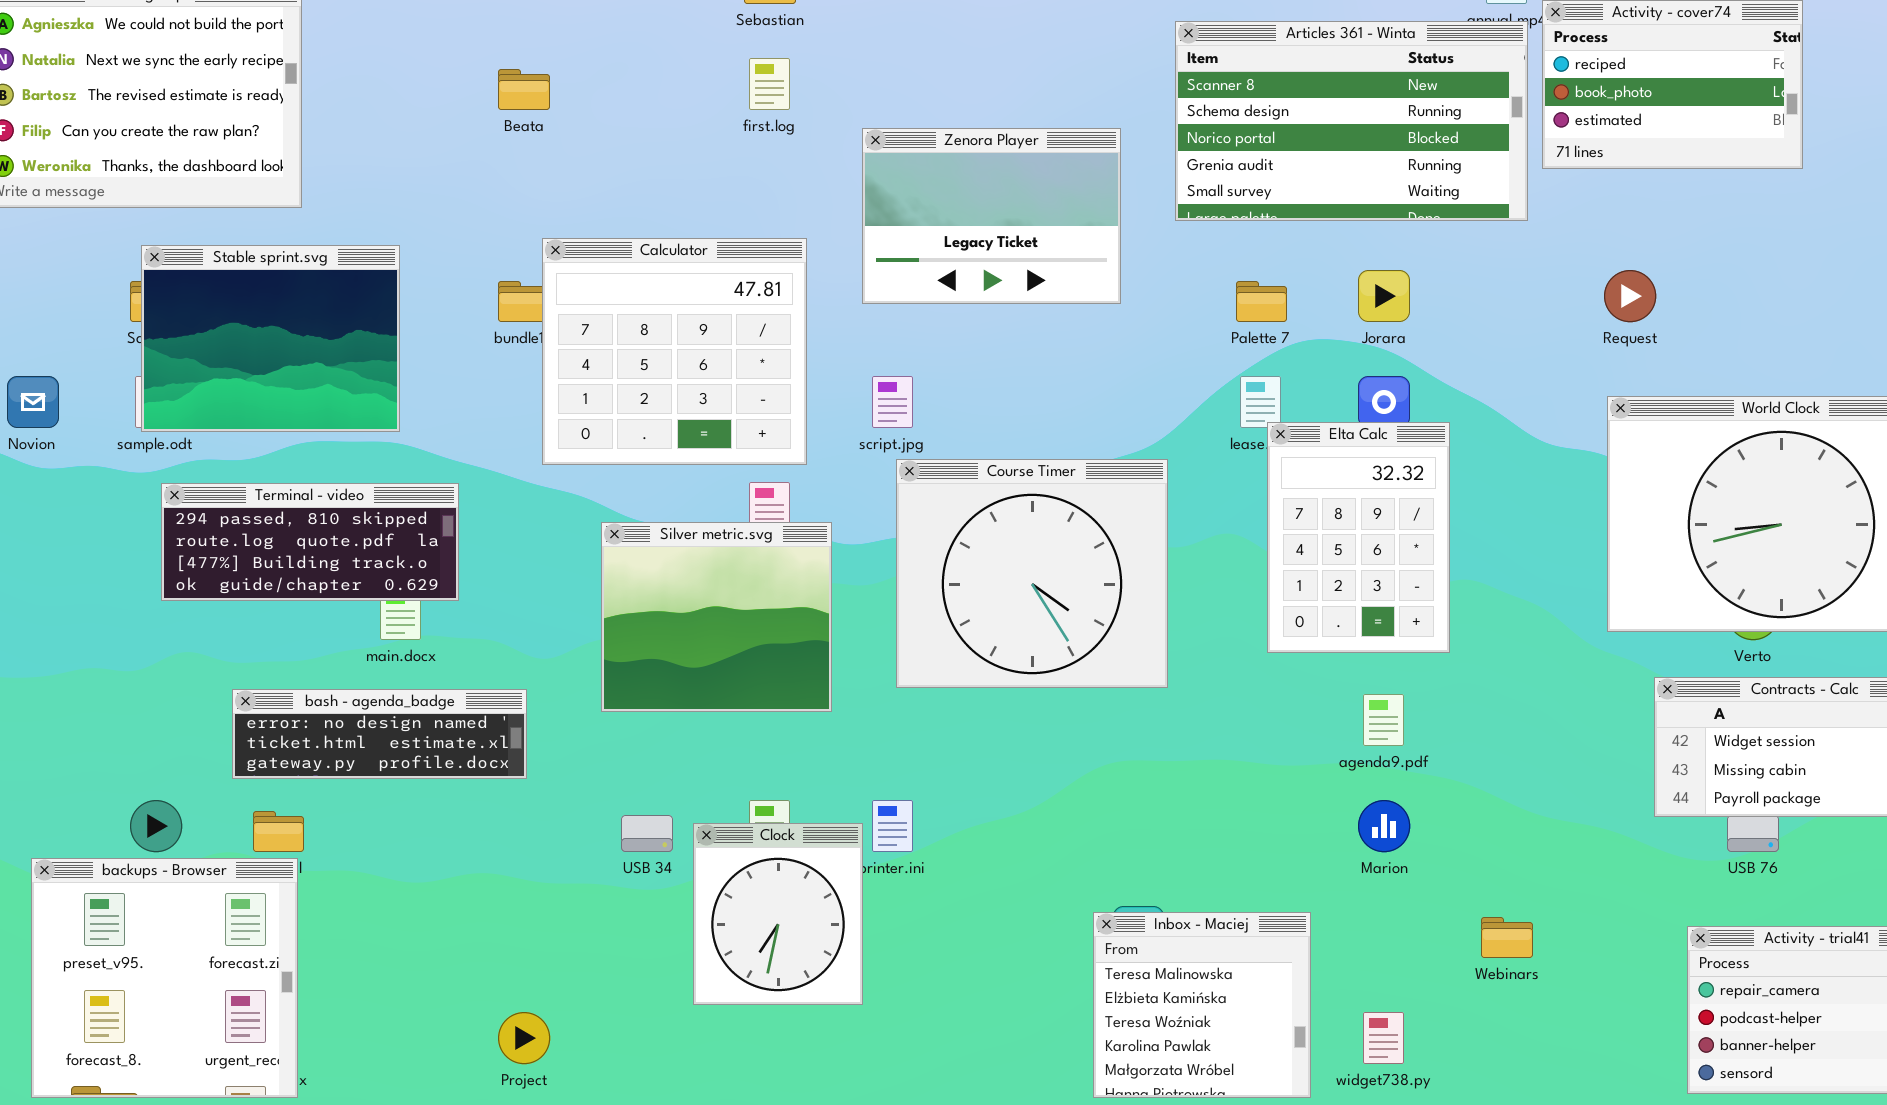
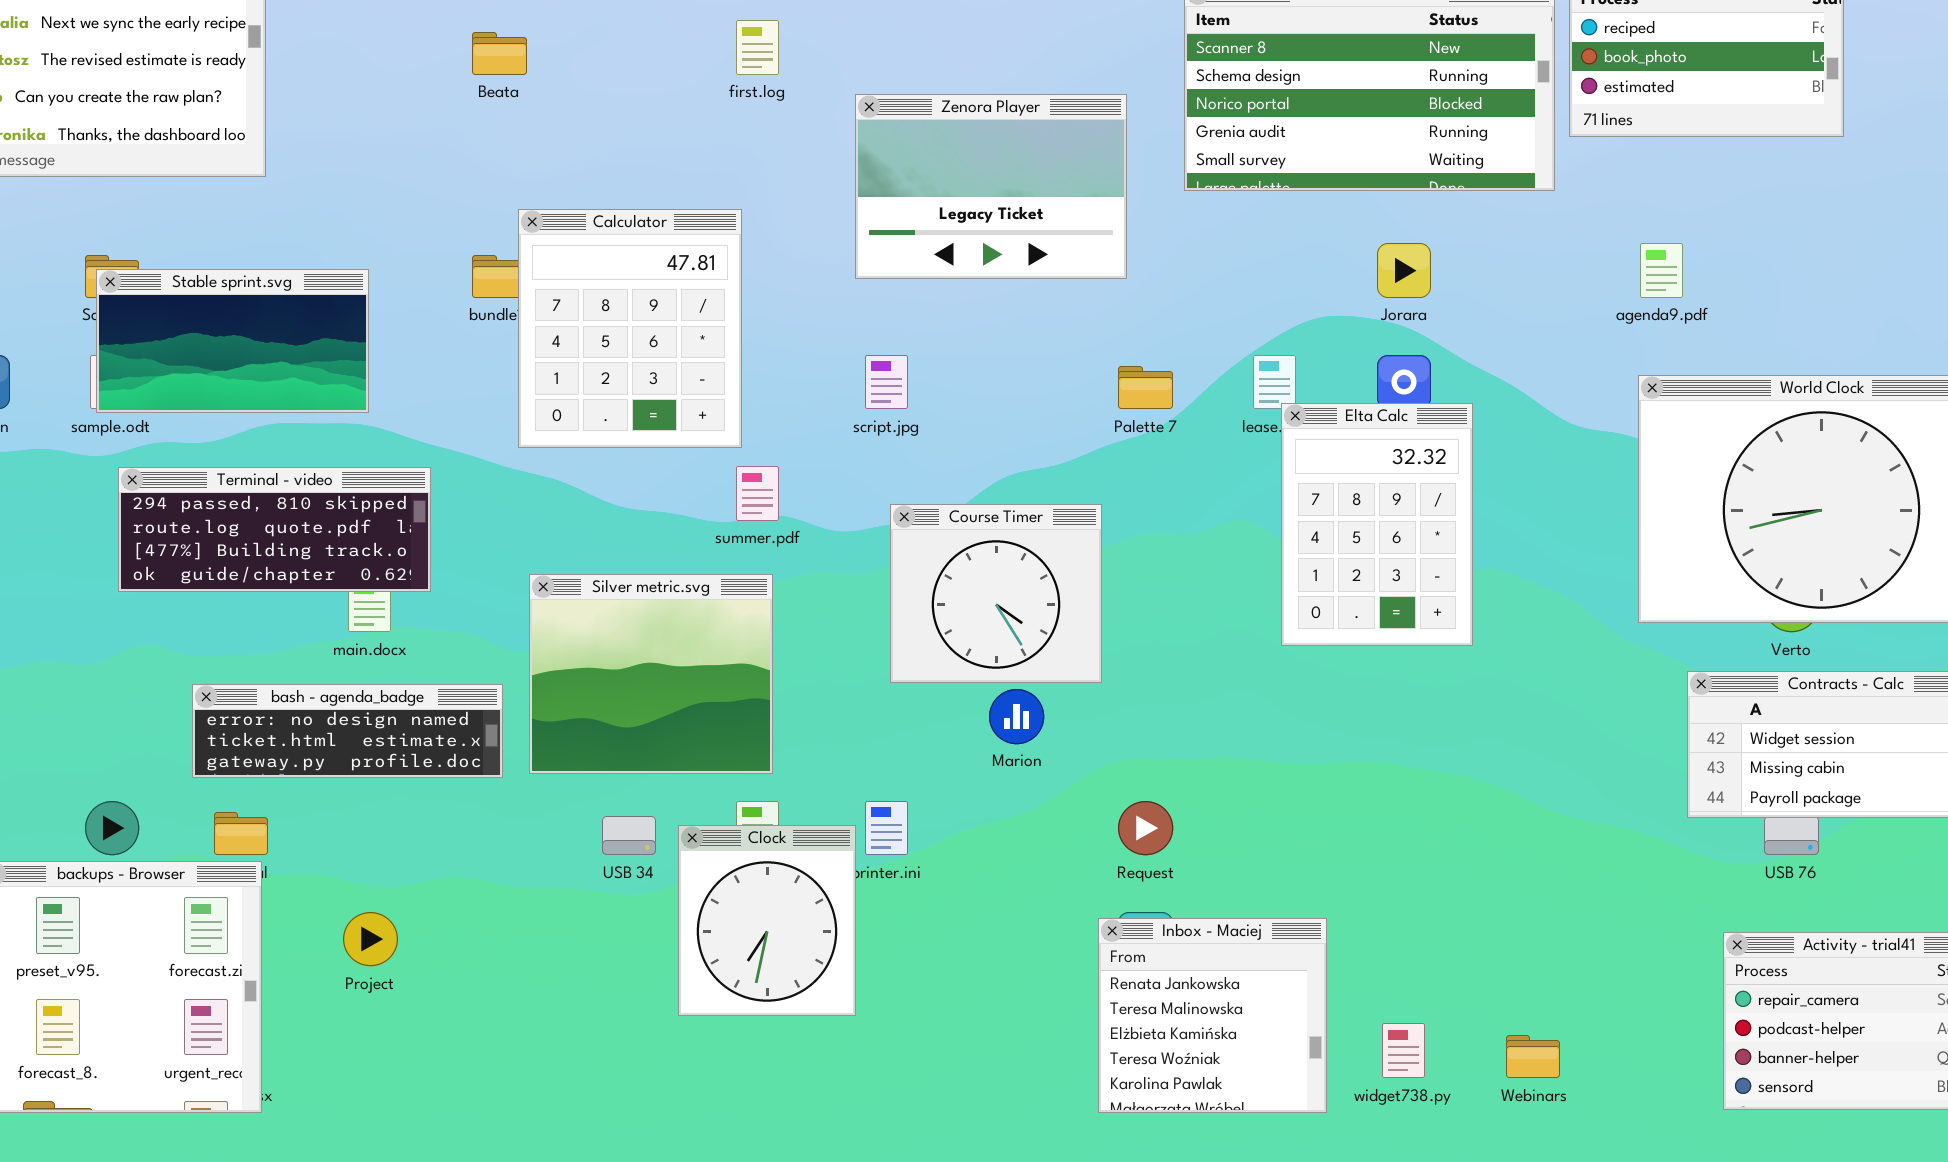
Calculator: [542,238,807,465] -> [518,209,742,448], resized
Stable sprint.svg: [141,245,400,432] -> [96,269,369,413], resized
Request: [1604,270,1656,322] -> [1118,801,1173,855], moved
Palette 7: [1236,281,1287,322] -> [1118,366,1173,409], moved
Course Timer: [896,459,1168,688] -> [890,504,1102,683], resized
Silver metric.svg: [601,522,832,712] -> [529,574,773,774], moved
agenda9.pdf: [1363,694,1404,746] -> [1640,243,1683,298], moved
Marion: [1358,800,1410,852] -> [989,689,1044,744], moved
Inbox - Maciej: [1093,912,1311,1098] -> [1098,918,1327,1113], scrolled up 1 row
Webinars: [1481,917,1533,958] -> [1506,1035,1560,1078], moved
Project: [498,1012,550,1064] -> [343,912,398,966], moved

